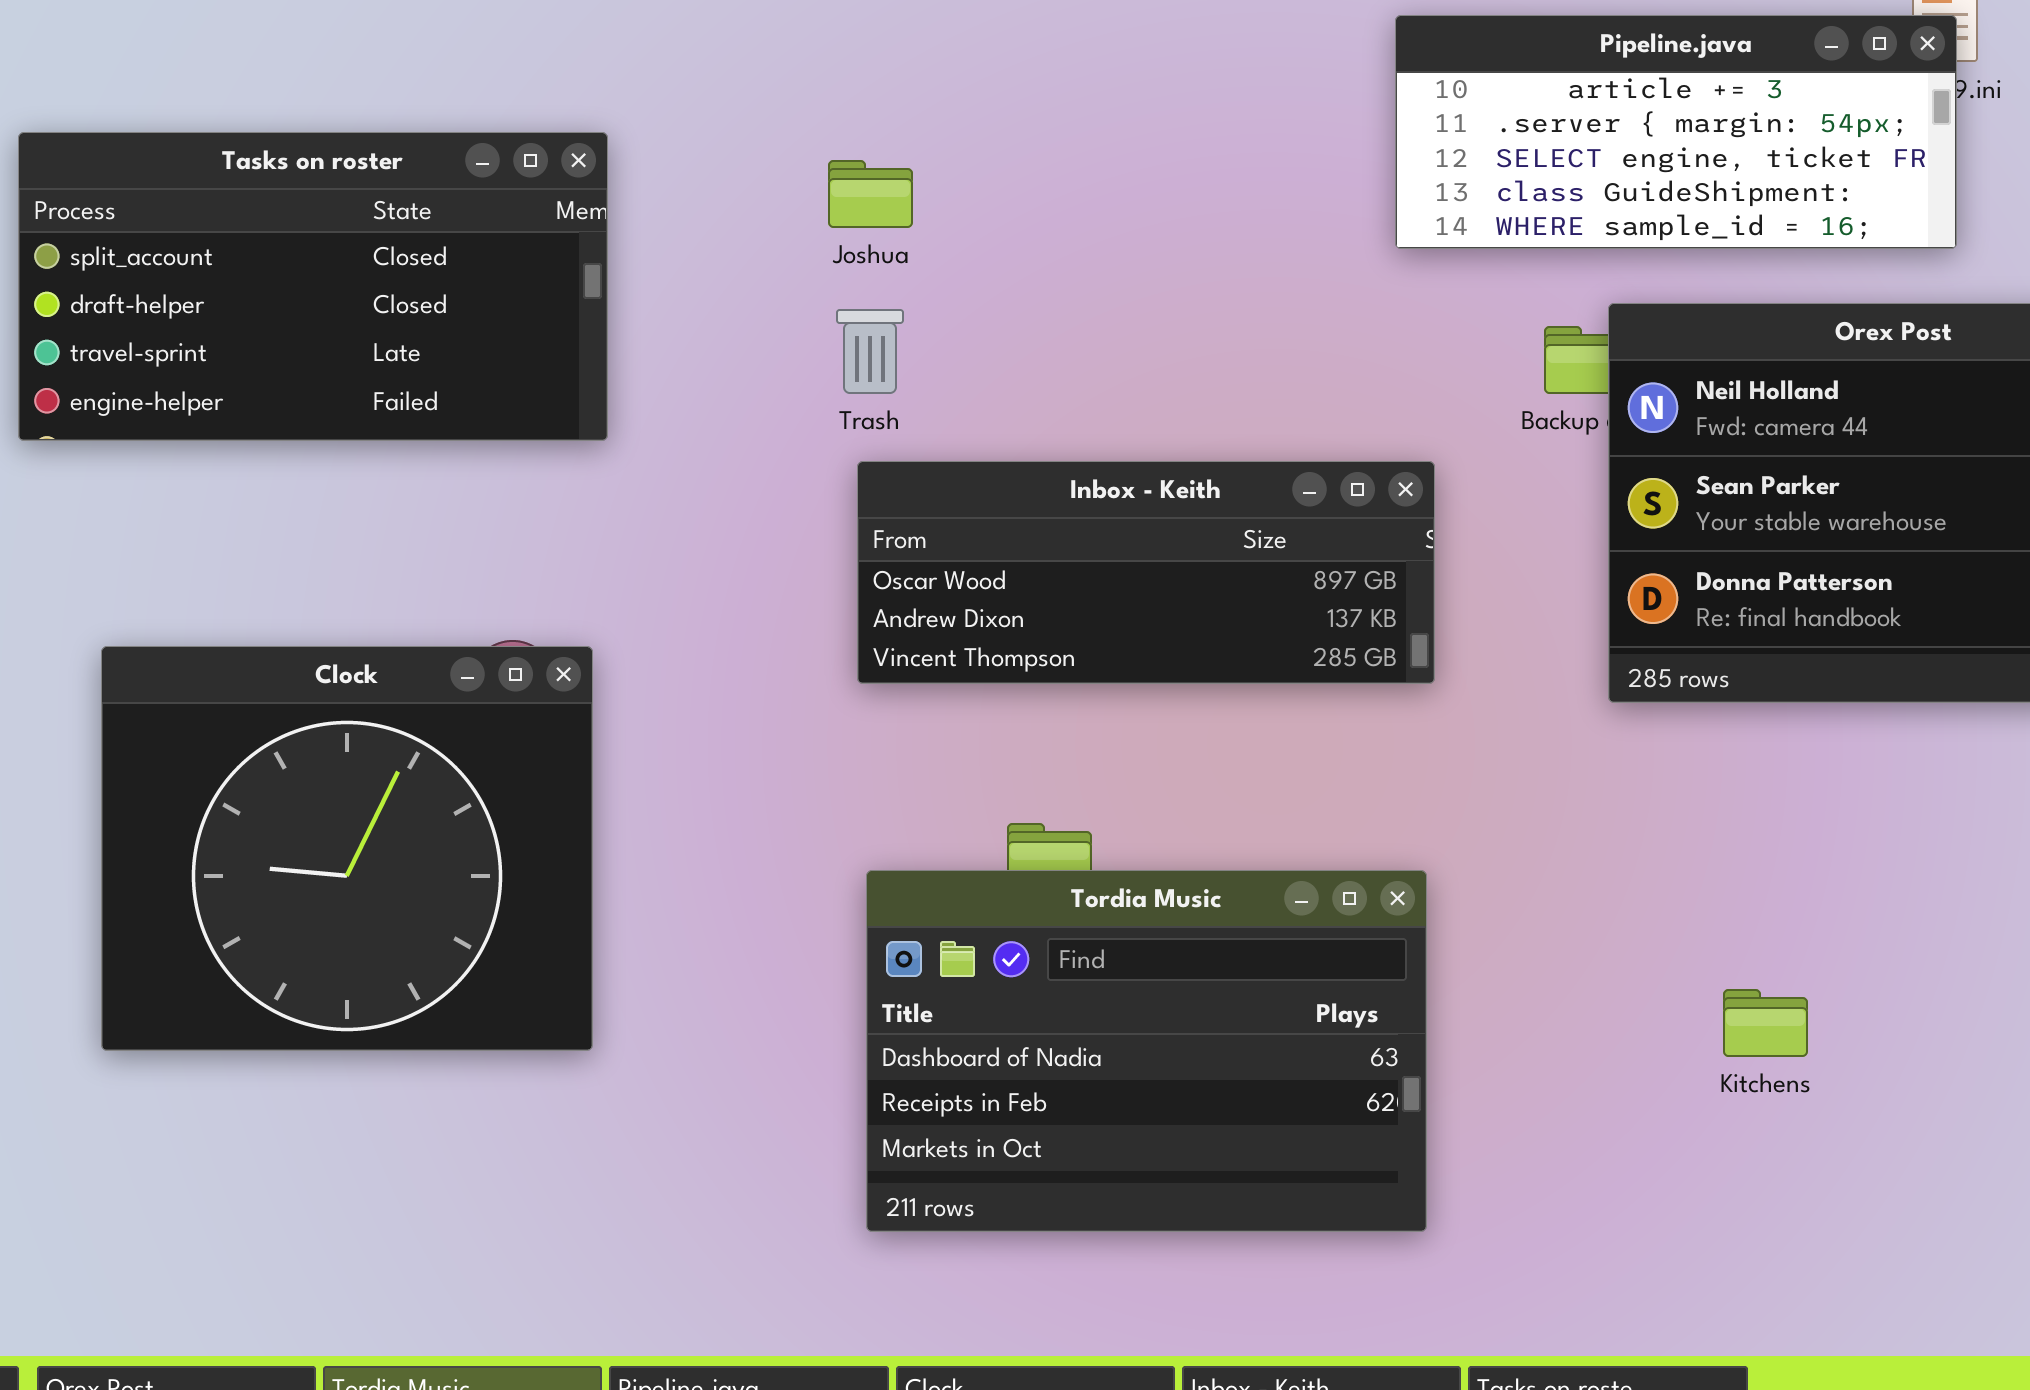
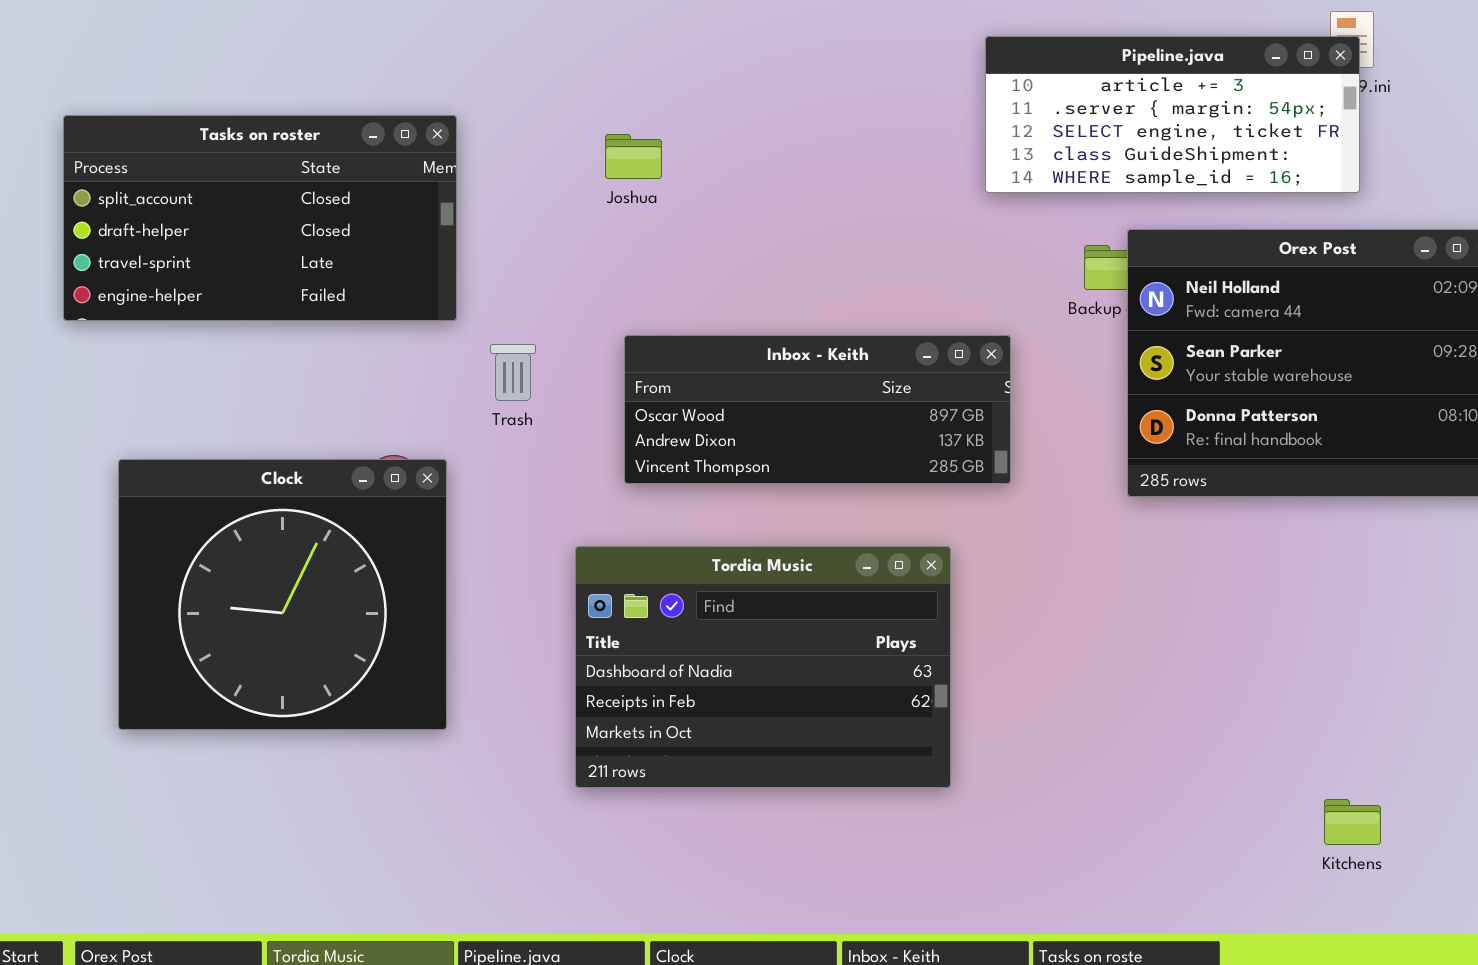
Trash: [836,309,904,394] -> [490,344,536,401], moved
Tordia Music: [866,870,1427,1232] -> [575,546,951,788], moved
Kitchens: [1723,989,1808,1057] -> [1324,799,1381,845], moved

